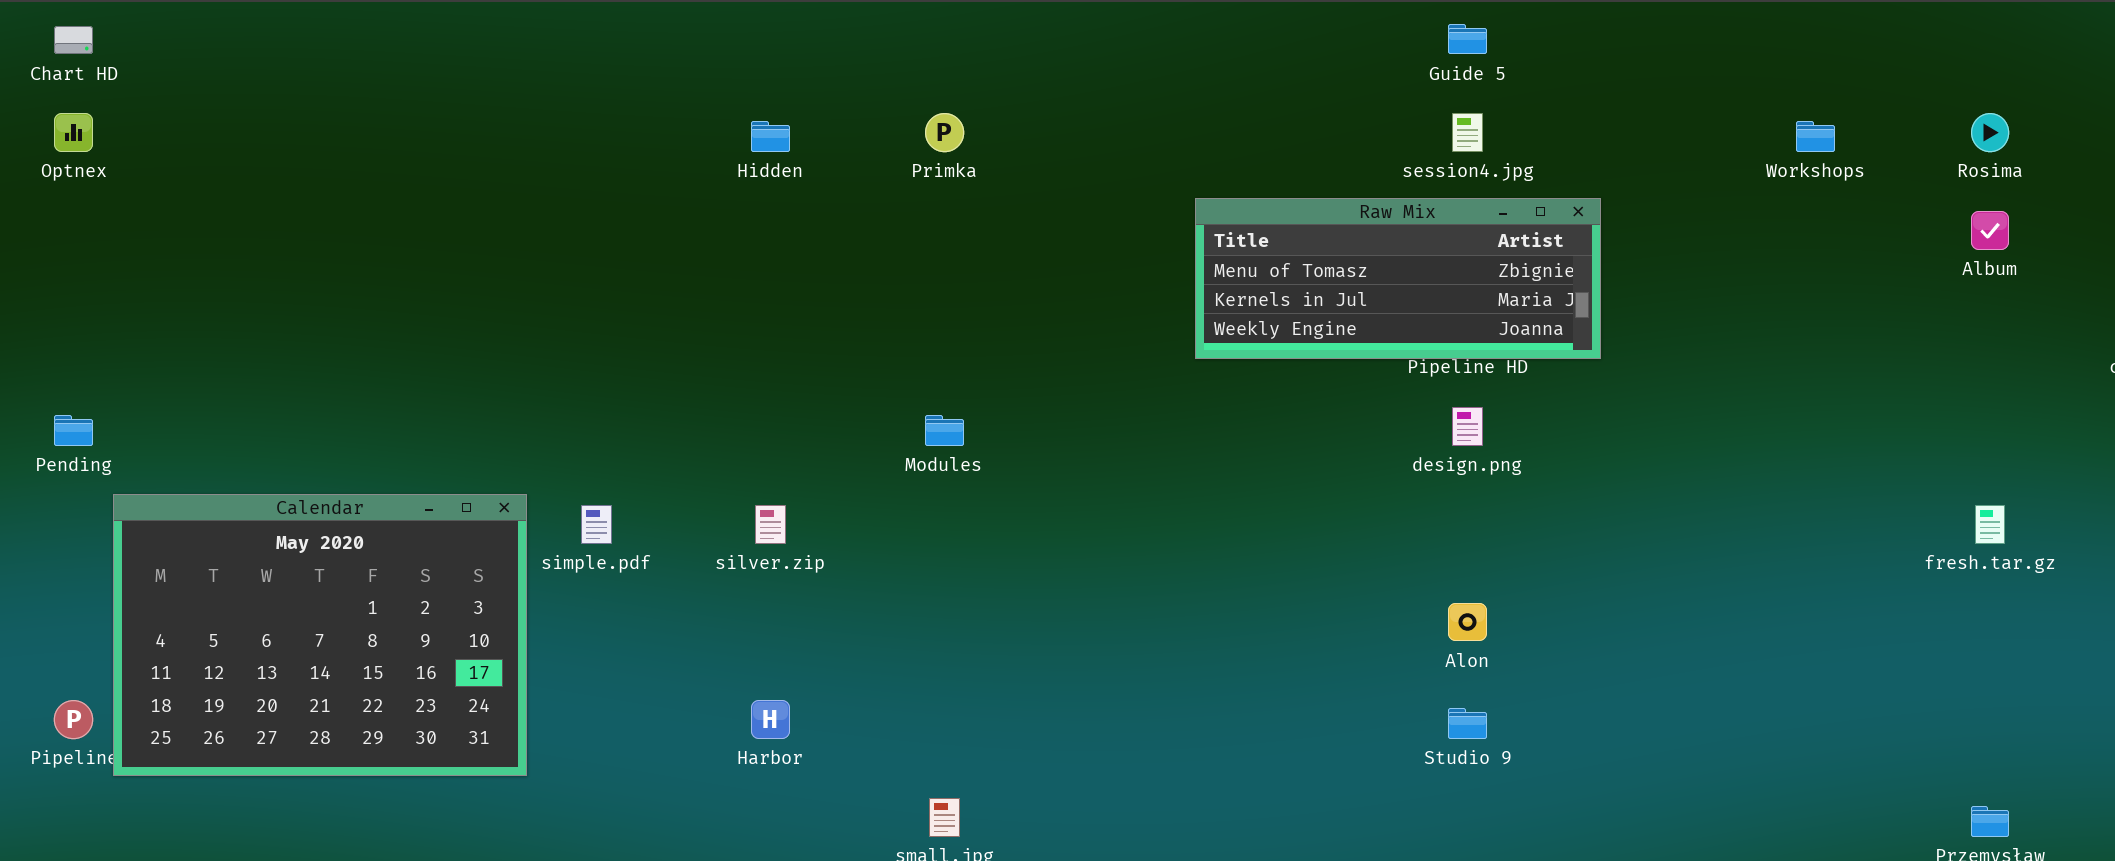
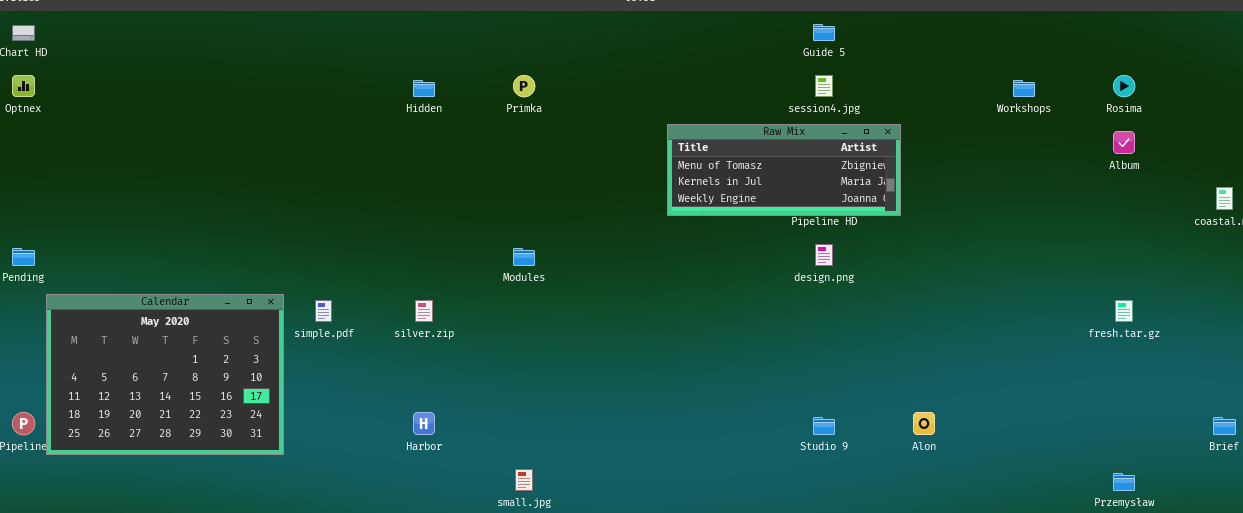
Alon: [1448,603,1487,641] -> [913,412,935,435], moved

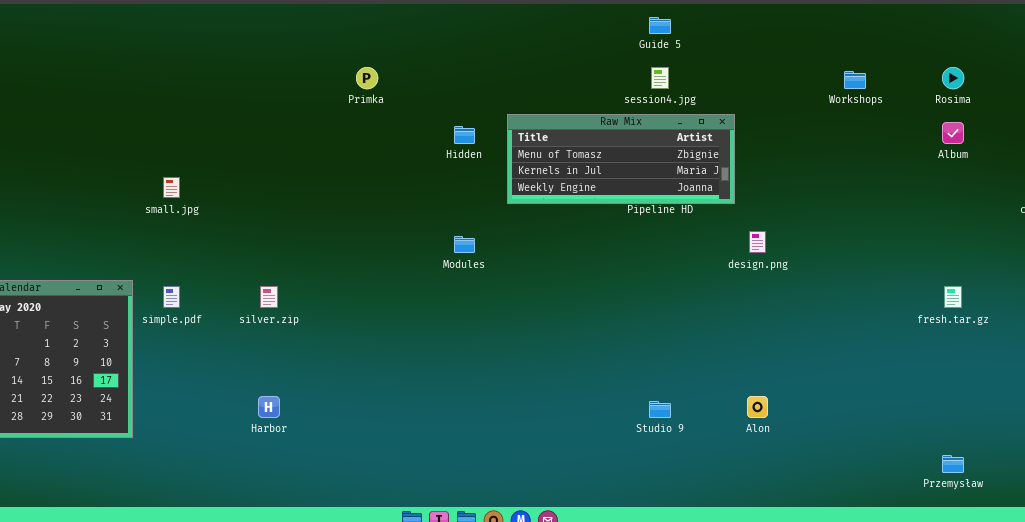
Hidden: [413,80,435,97] -> [454,126,475,144], moved
design.png: [815,244,833,266] -> [749,231,766,253], moved
Modules: [513,248,535,266] -> [454,236,475,253], moved
small.jpg: [515,469,533,491] -> [163,177,180,198], moved

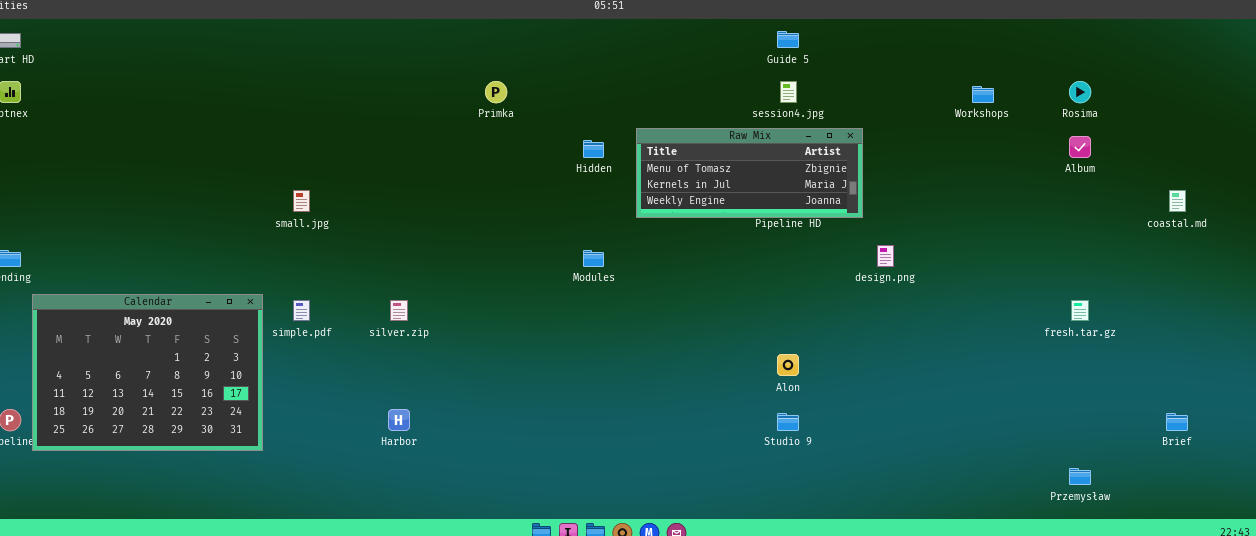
Alon: [747,396,768,418] -> [777,354,799,376], moved

